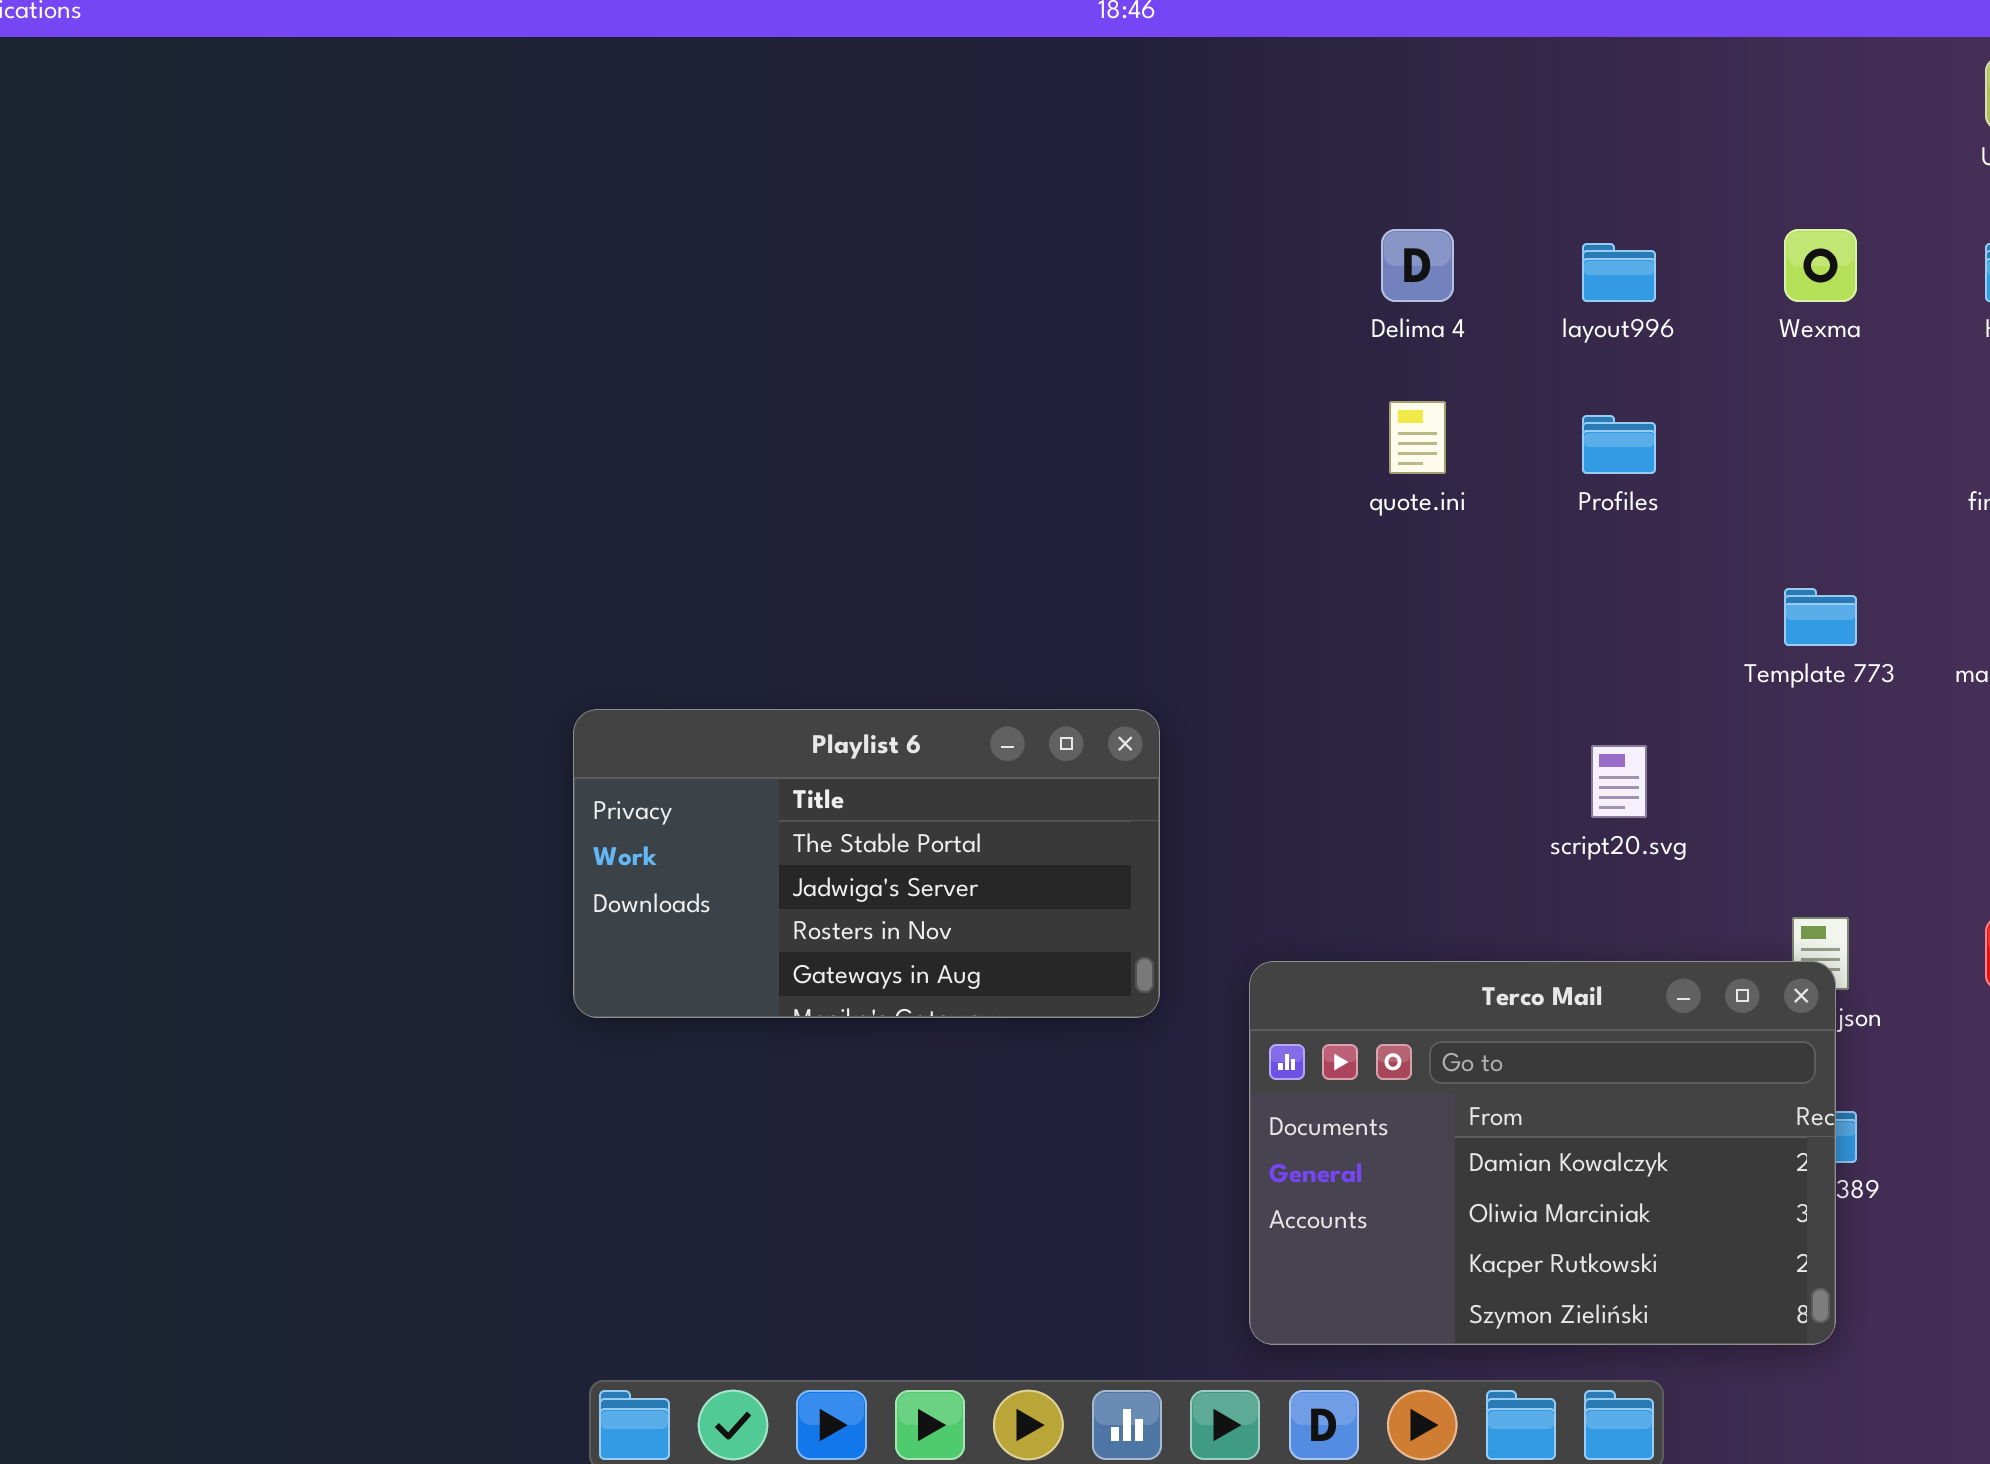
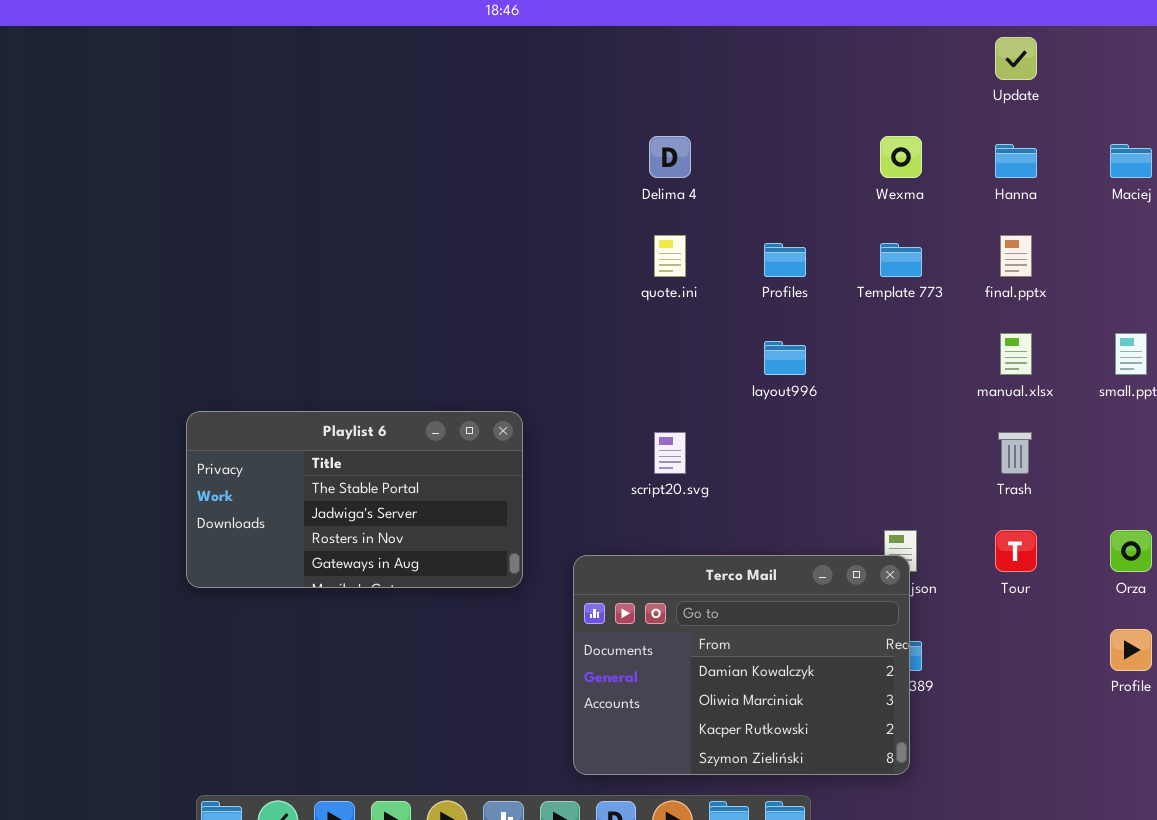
layout996: [1582,243,1656,302] -> [764,341,806,375], moved
Template 773: [1784,588,1857,646] -> [880,243,922,277], moved
script20.svg: [1591,745,1647,818] -> [654,432,686,474], moved

